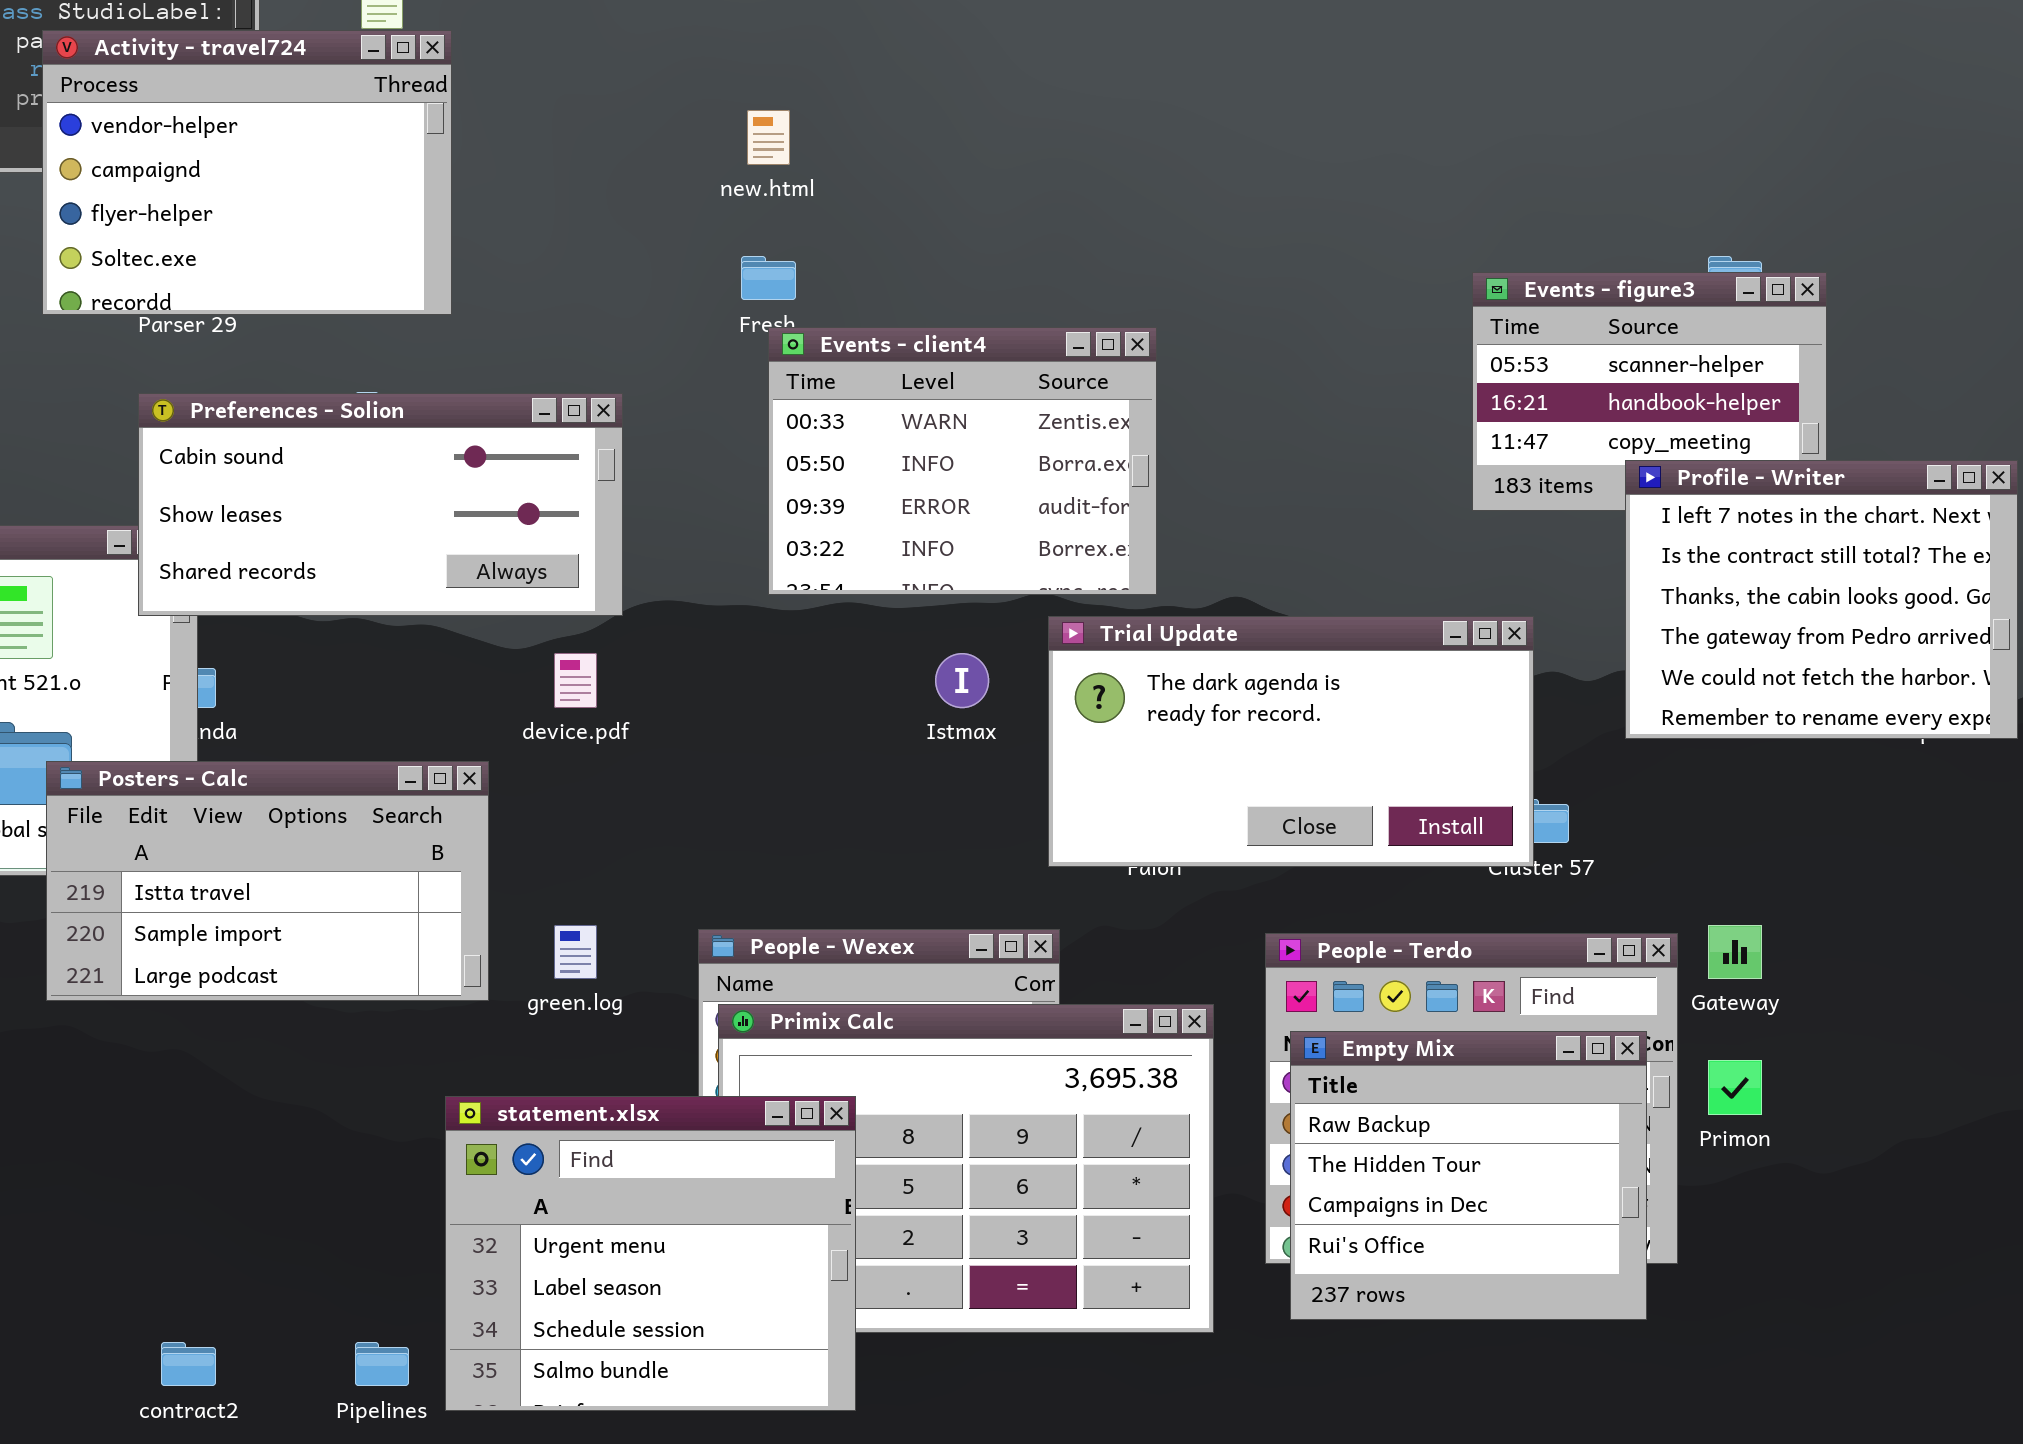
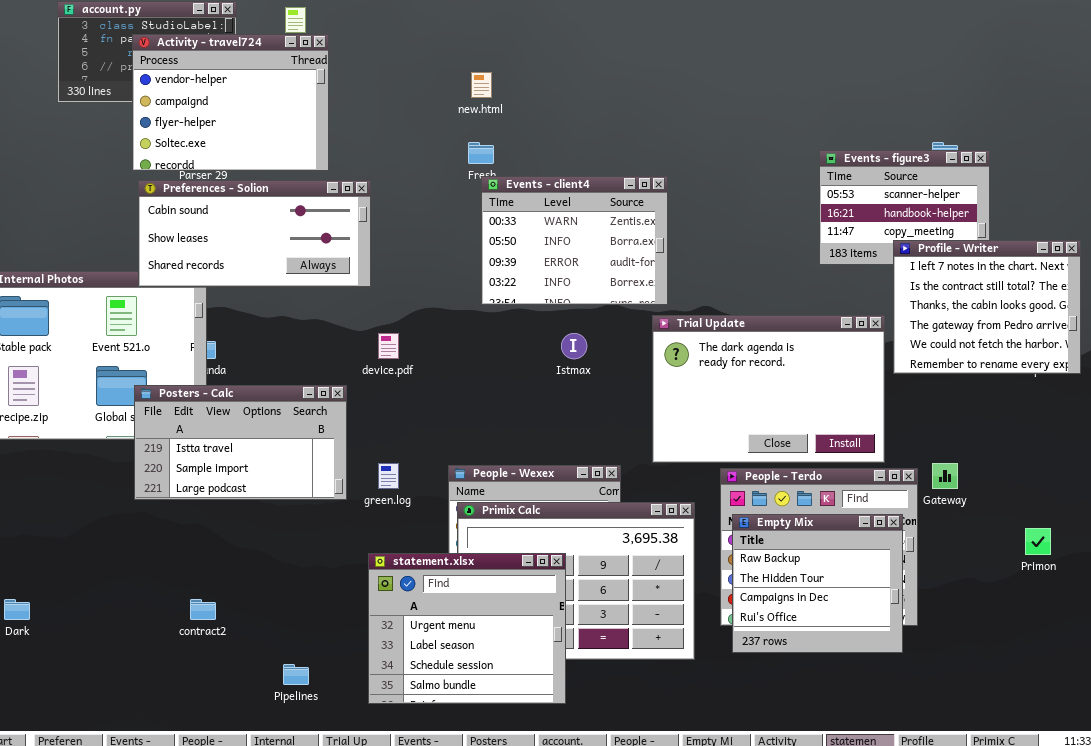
Preferences - Solion: [138,393,623,616] -> [138,180,371,287], moved
Trial Update: [1048,616,1534,867] -> [652,315,885,463], moved, resized
Primon: [1708,1060,1762,1115] -> [1025,528,1051,555], moved
statement.xlsx: [445,1096,856,1411] -> [368,553,566,704], moved
contract2: [161,1342,216,1386] -> [190,599,216,620], moved

